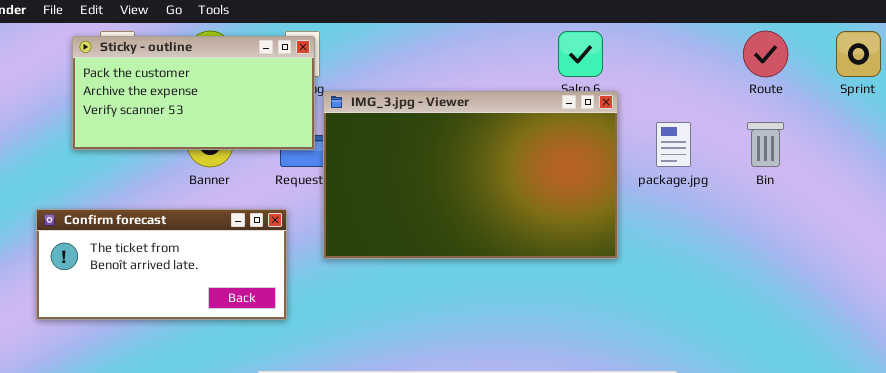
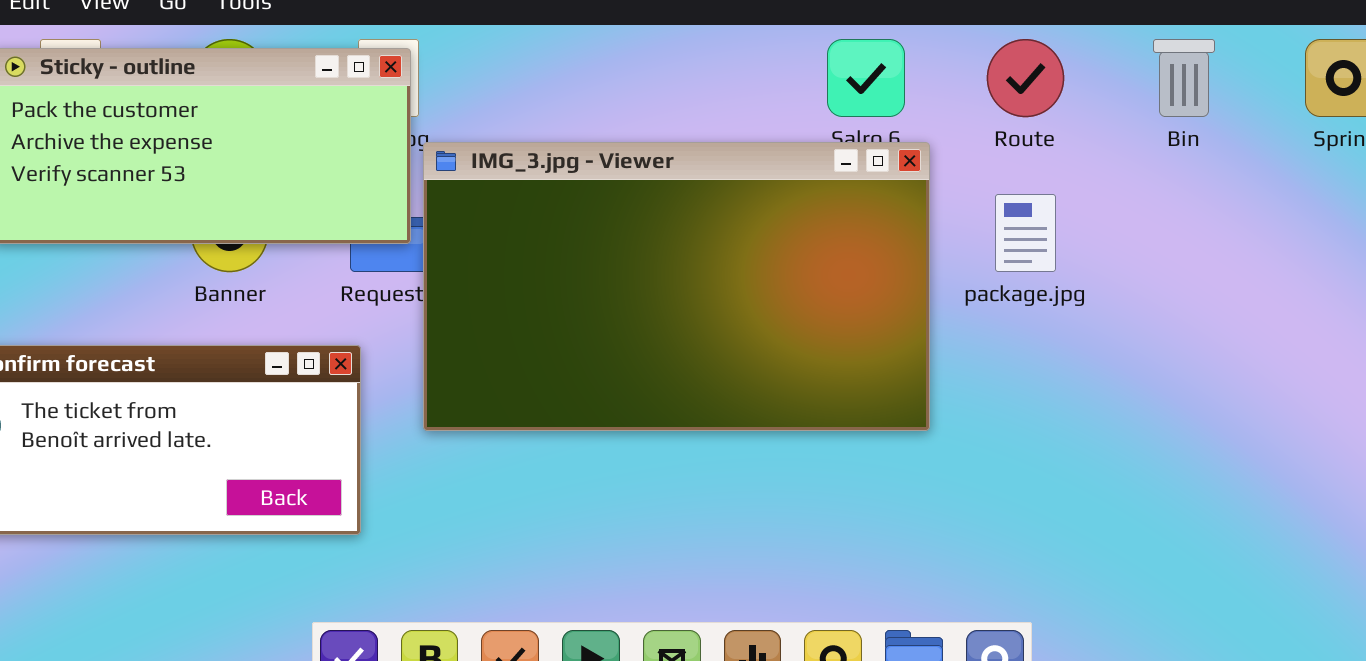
Route: [743,31,788,77] -> [987,39,1064,117], moved
Bin: [747,122,784,167] -> [1153,39,1215,117], moved

